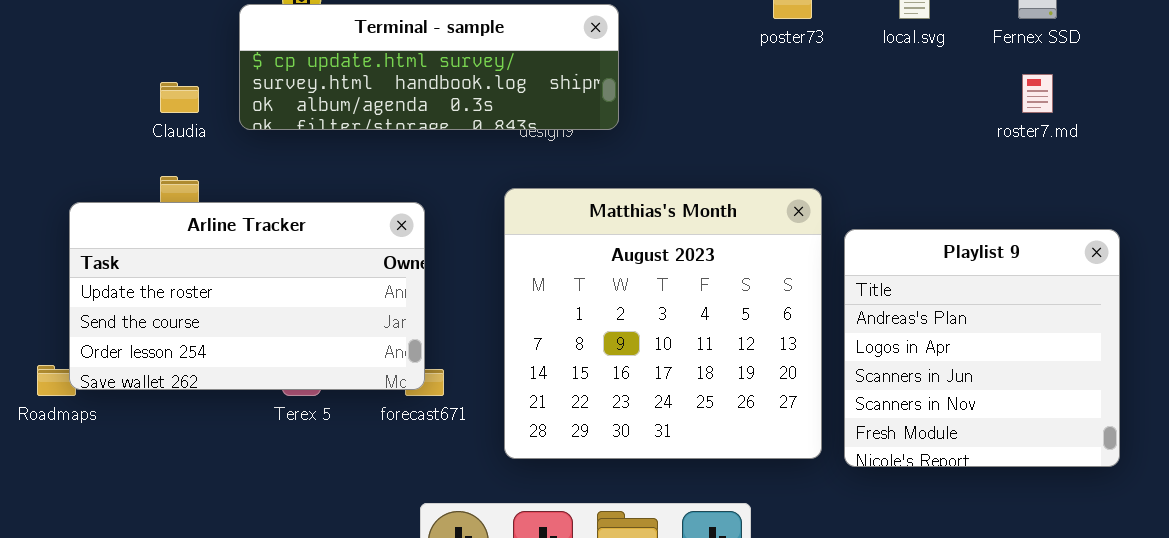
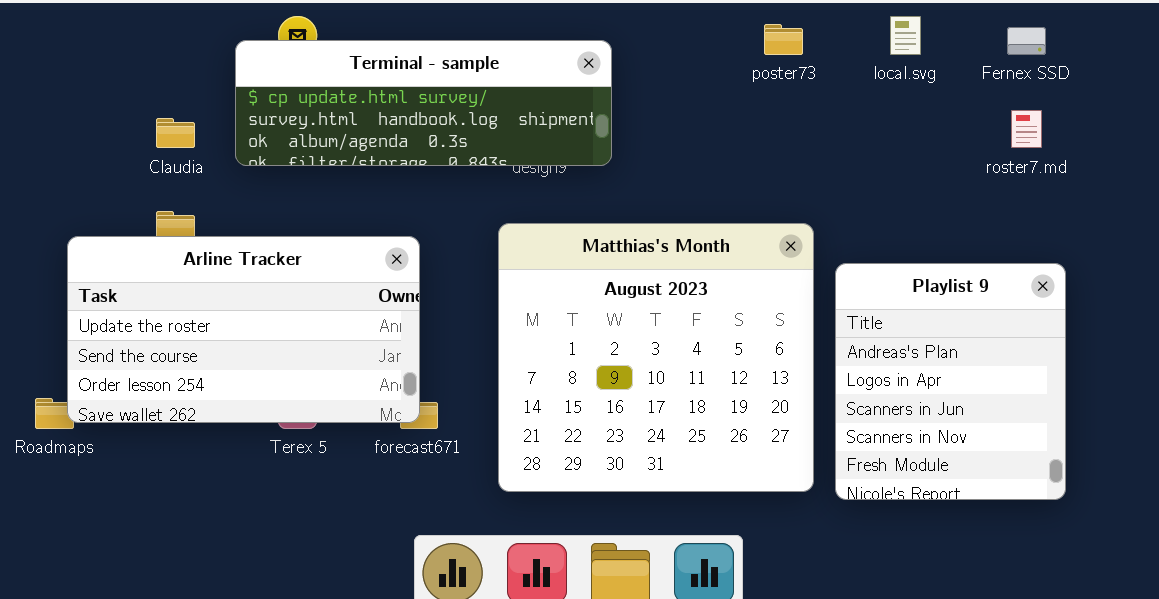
Playlist 9: [844,229,1120,467] -> [835,263,1066,500], resized

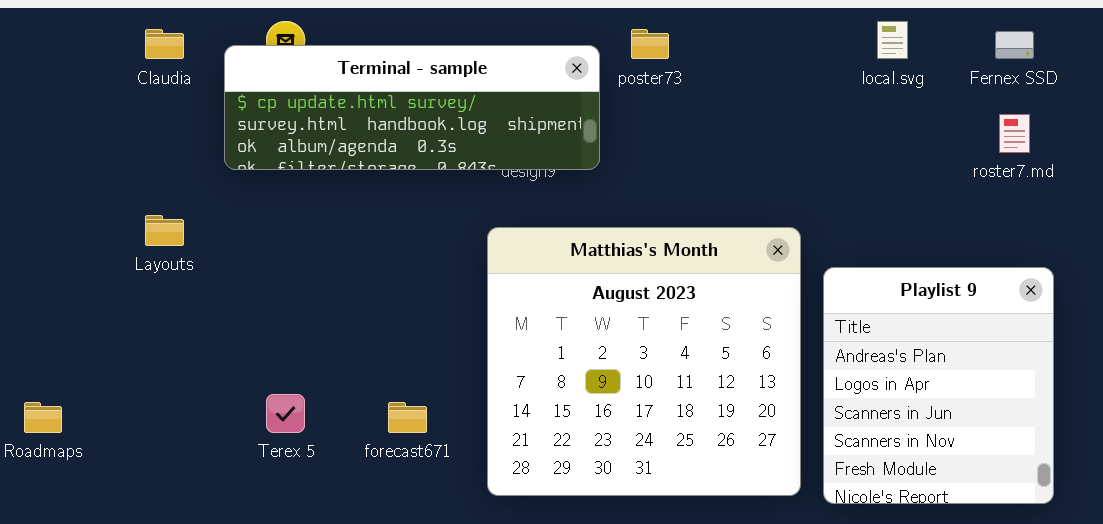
poster73: [764,24,803,55] -> [631,29,669,59], moved
Claudia: [156,118,195,148] -> [145,29,184,59], moved
Arline Tracker: [67,236,420,423] -> none, closed

